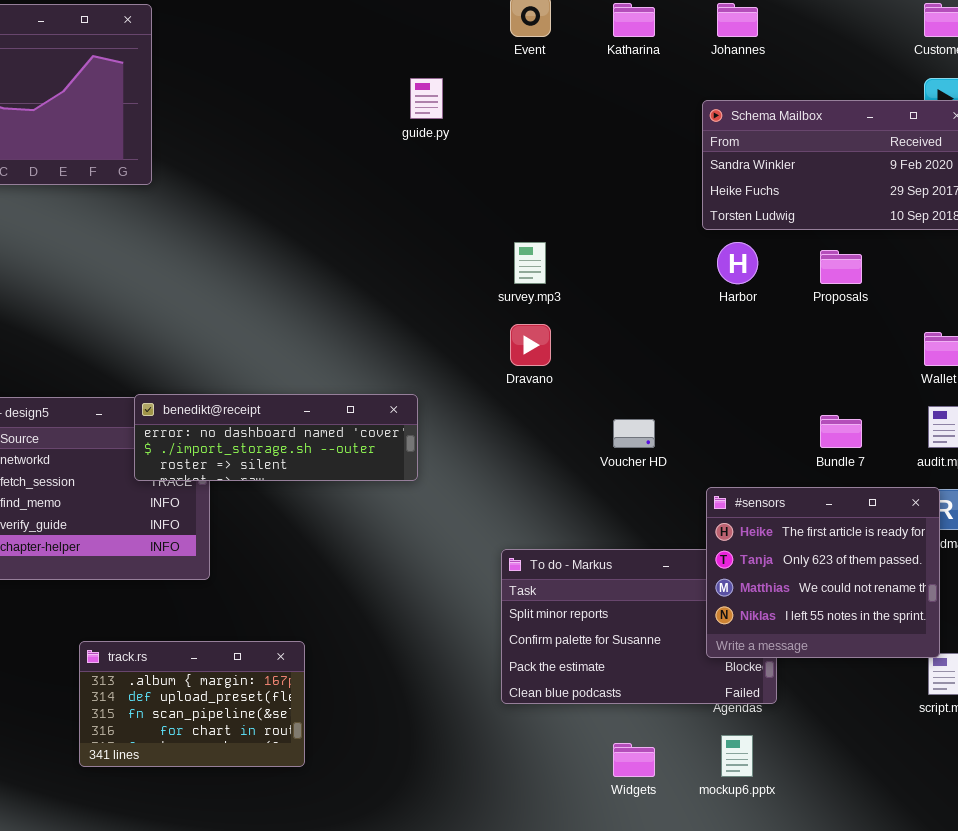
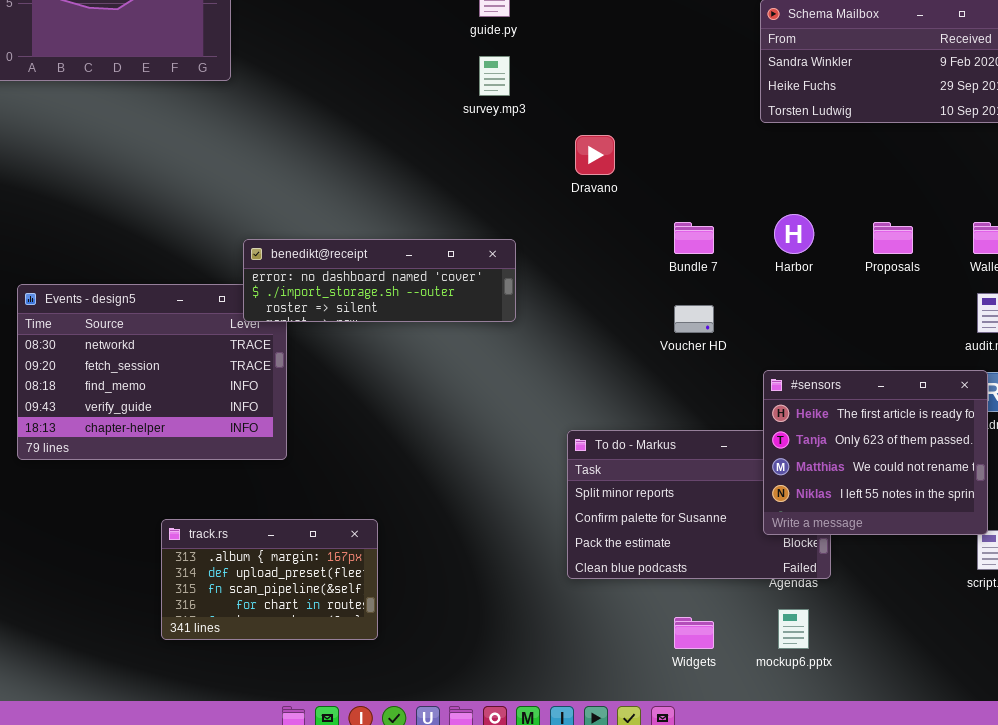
survey.mp3: [514,242,546,284] -> [479,56,510,96], moved
Harbor: [717,242,758,284] -> [774,214,814,254], moved
Proposals: [820,250,862,284] -> [873,222,913,254], moved
Dravano: [510,324,551,366] -> [575,135,615,175], moved
benedikt@receipt: [134,394,418,481] -> [243,239,516,322], moved
Bundle 7: [820,415,862,448] -> [674,222,714,254], moved

